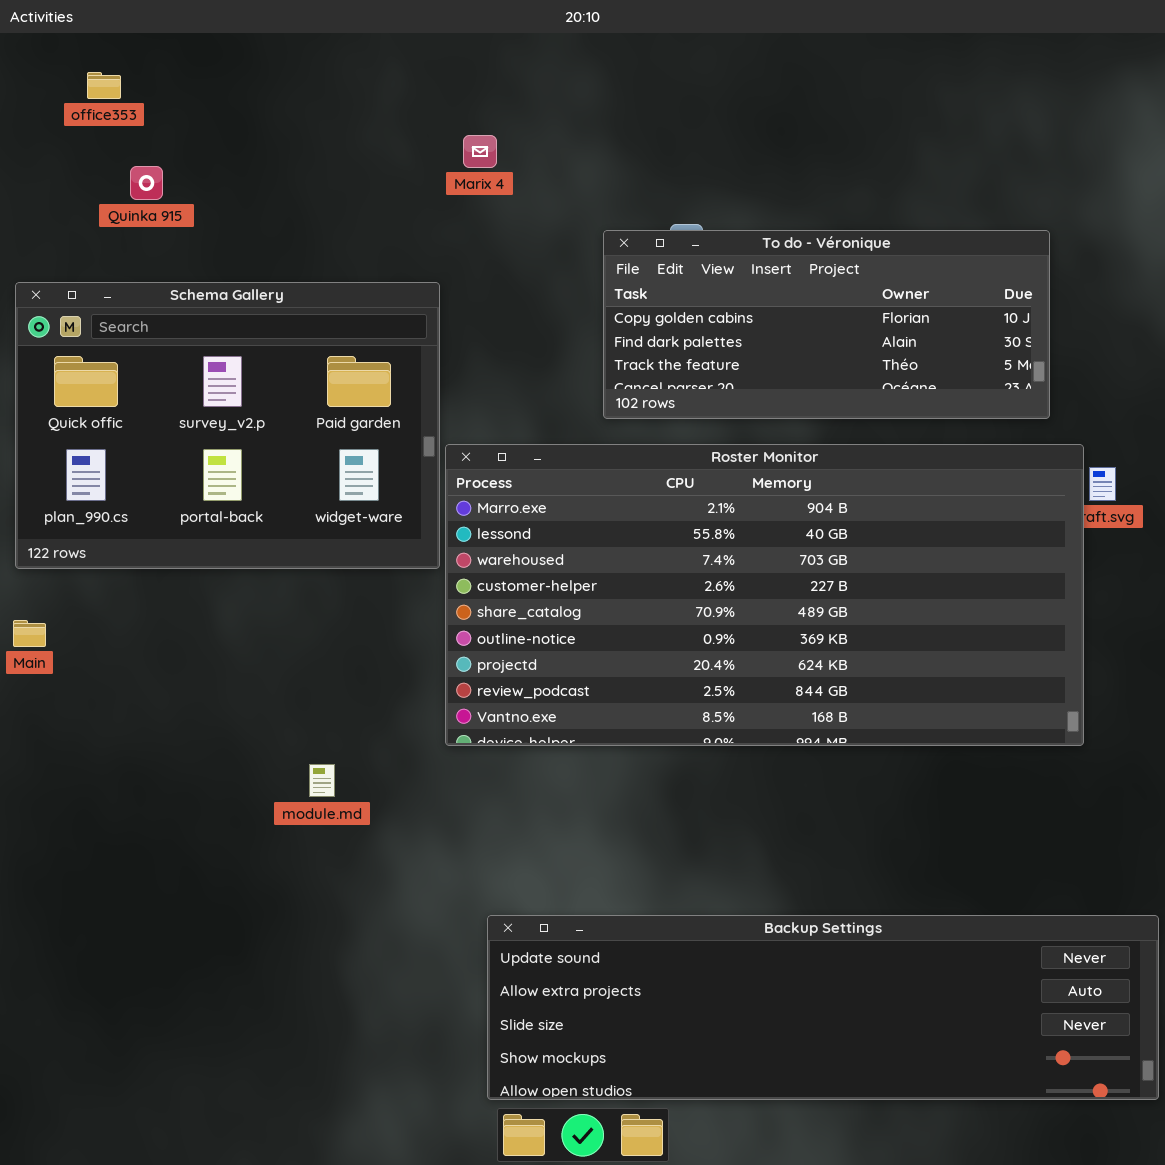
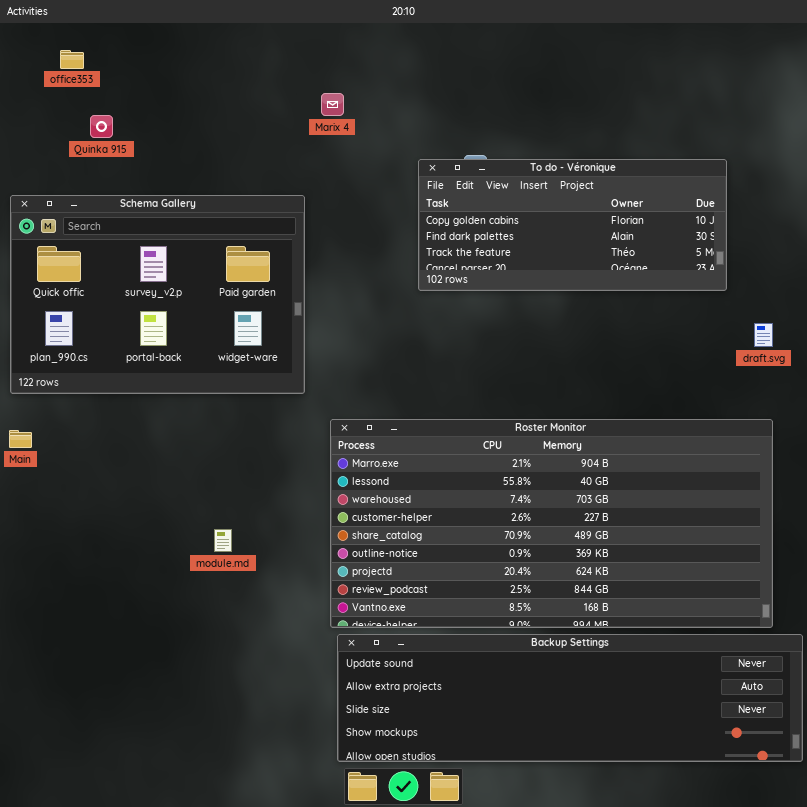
Roster Monitor: [445,444,1084,746] -> [330,419,773,628], moved

